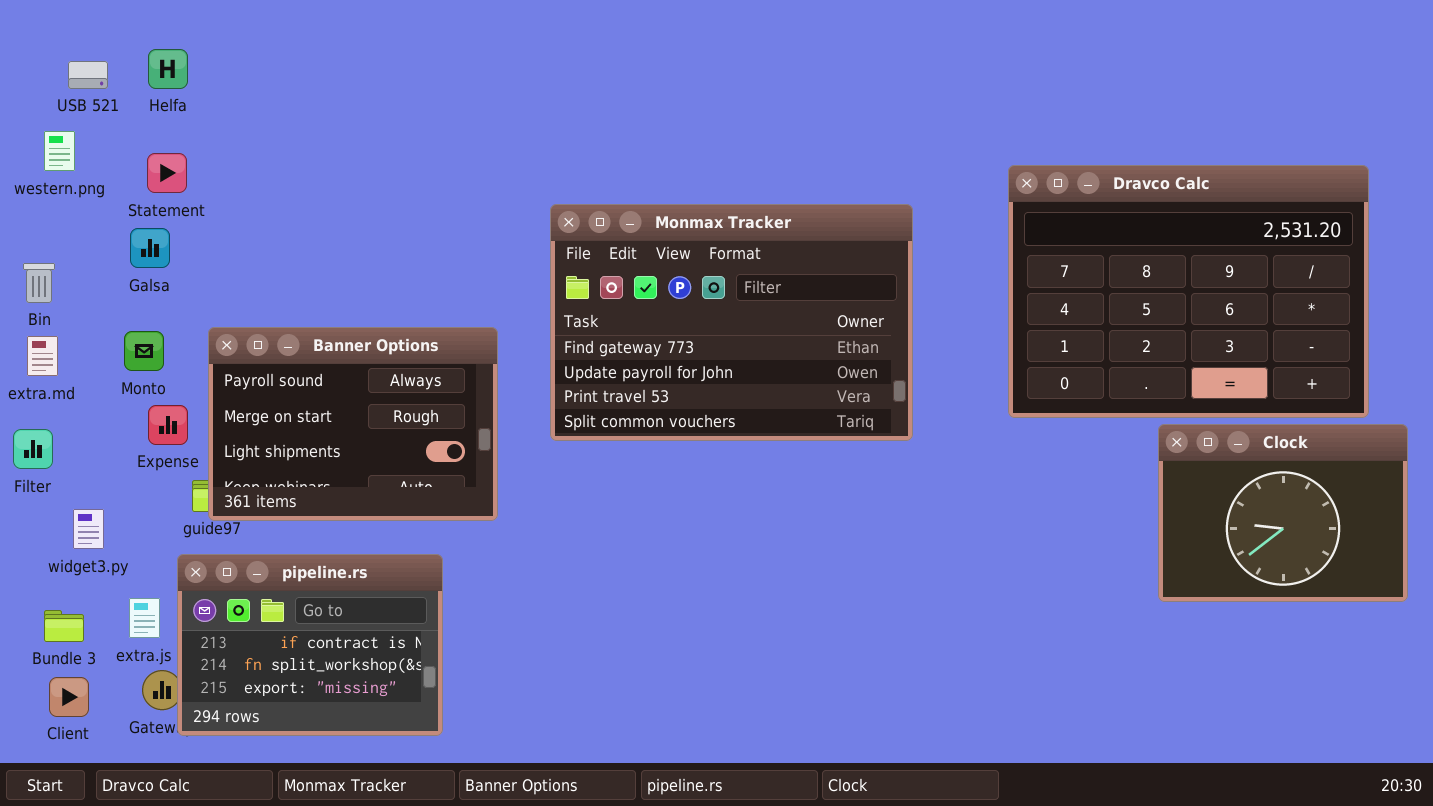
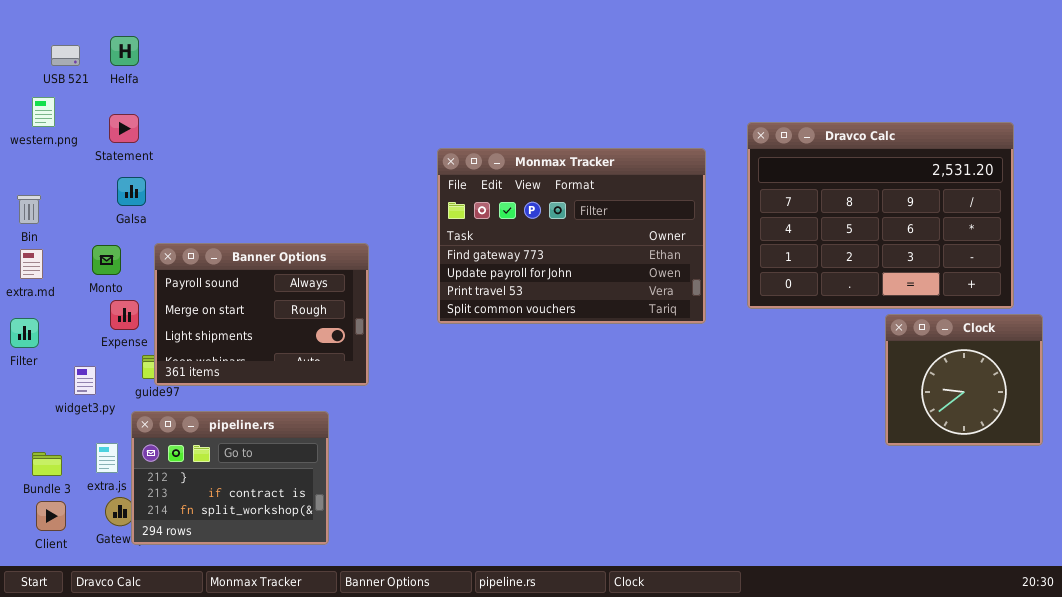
Monmax Tracker: [550,204,913,441] -> [437,148,706,324], moved
Galsa: [130,228,170,268] -> [117,177,146,206], moved
Clock: [1158,424,1408,602] -> [885,314,1043,446], resized
widget3.py: [73,509,104,549] -> [74,366,96,395], moved
pipeline.rs: [177,554,443,736] -> [131,411,329,545], scrolled up 1 row

